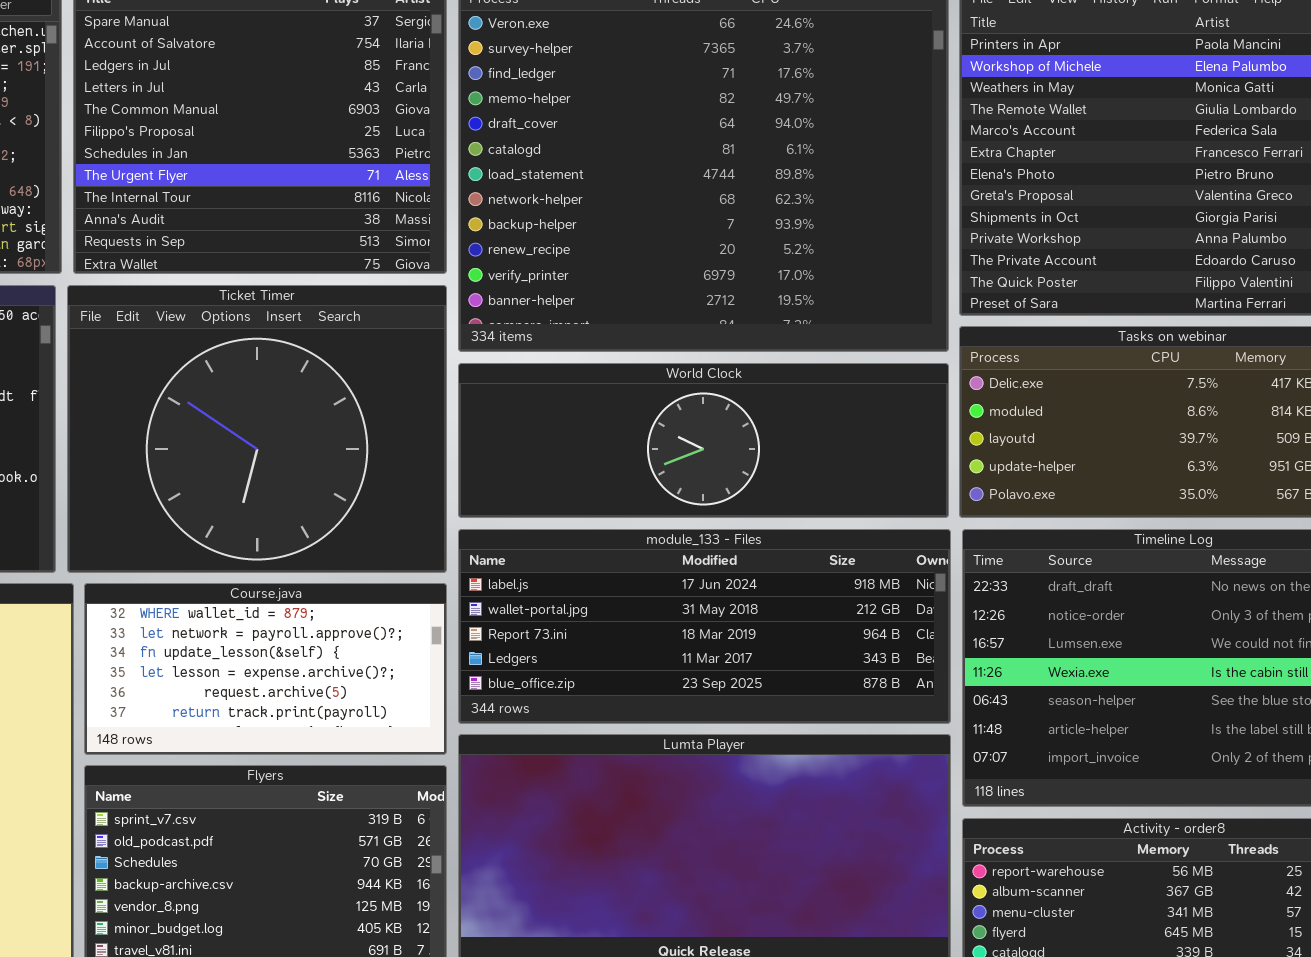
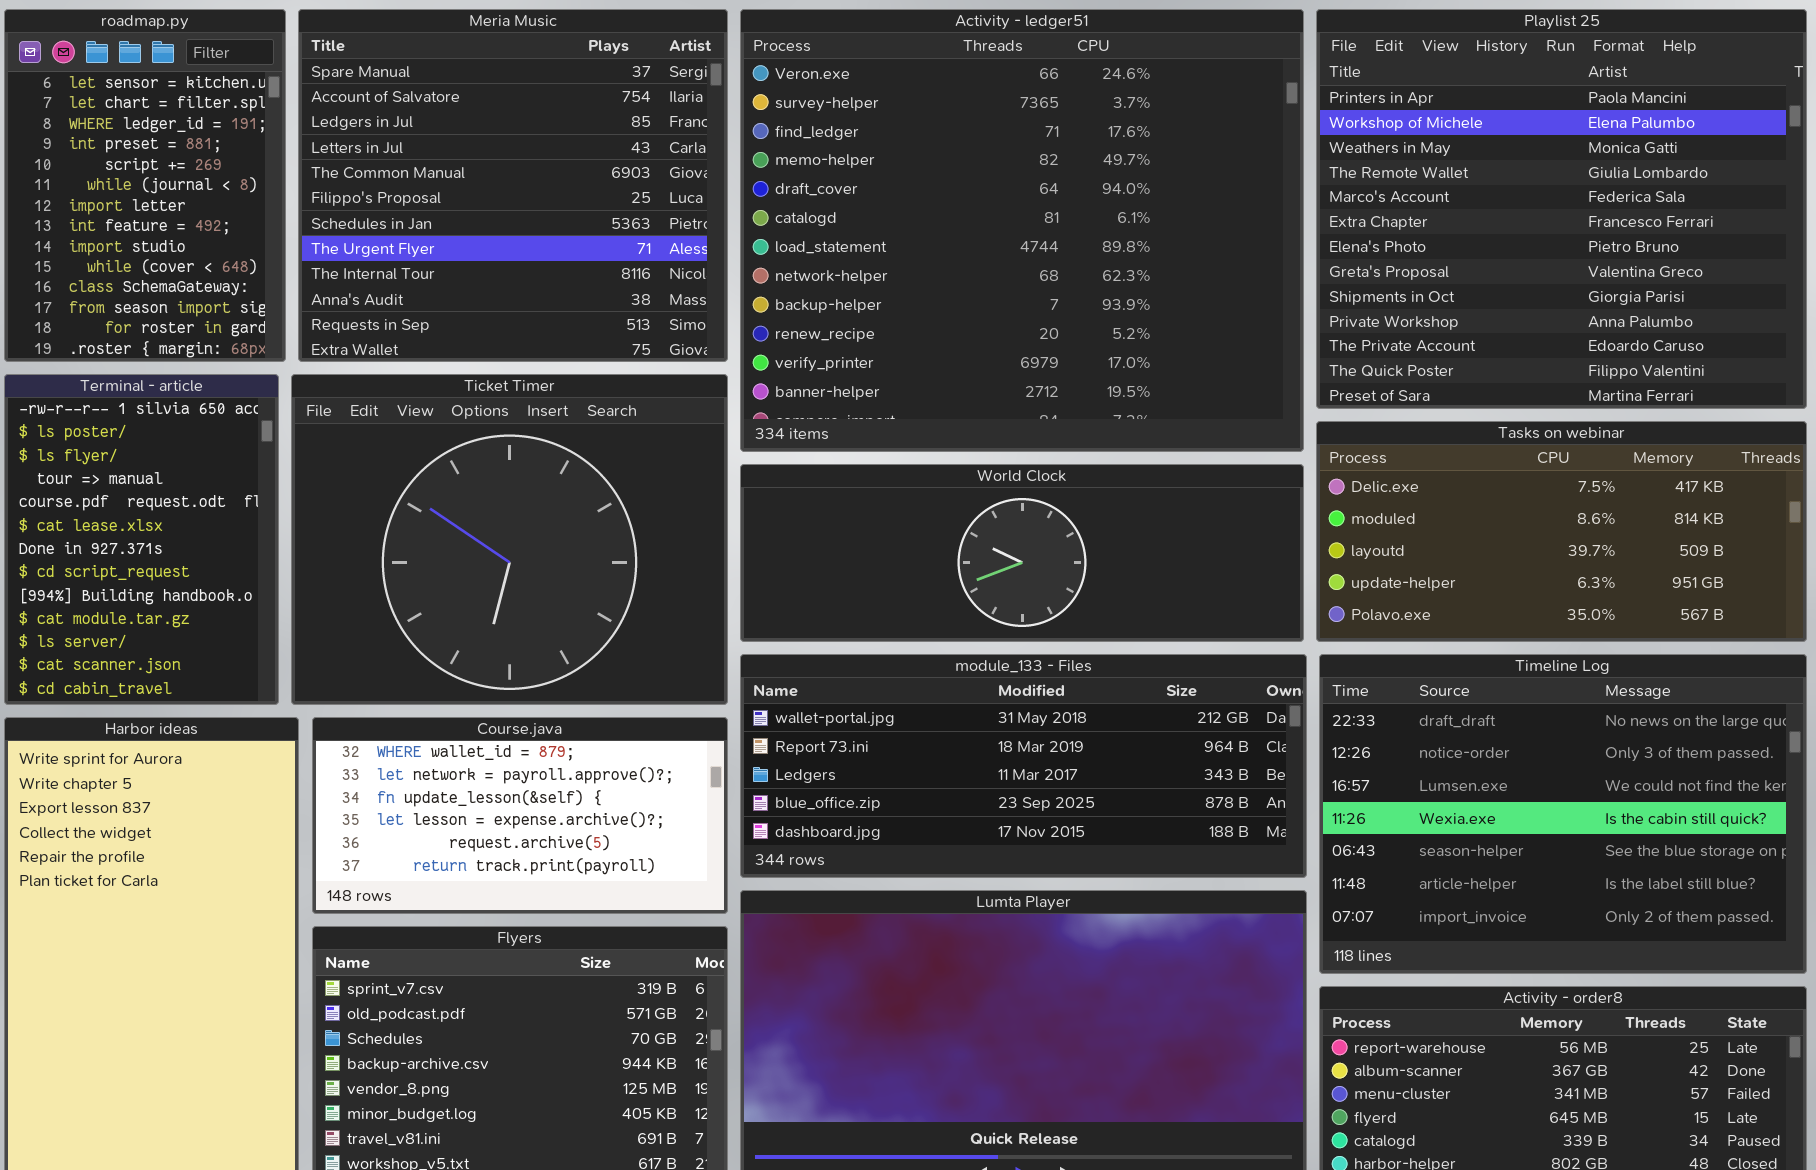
module_133 - Files: [458,529,951,724] -> [740,654,1307,878], scrolled down 1 row

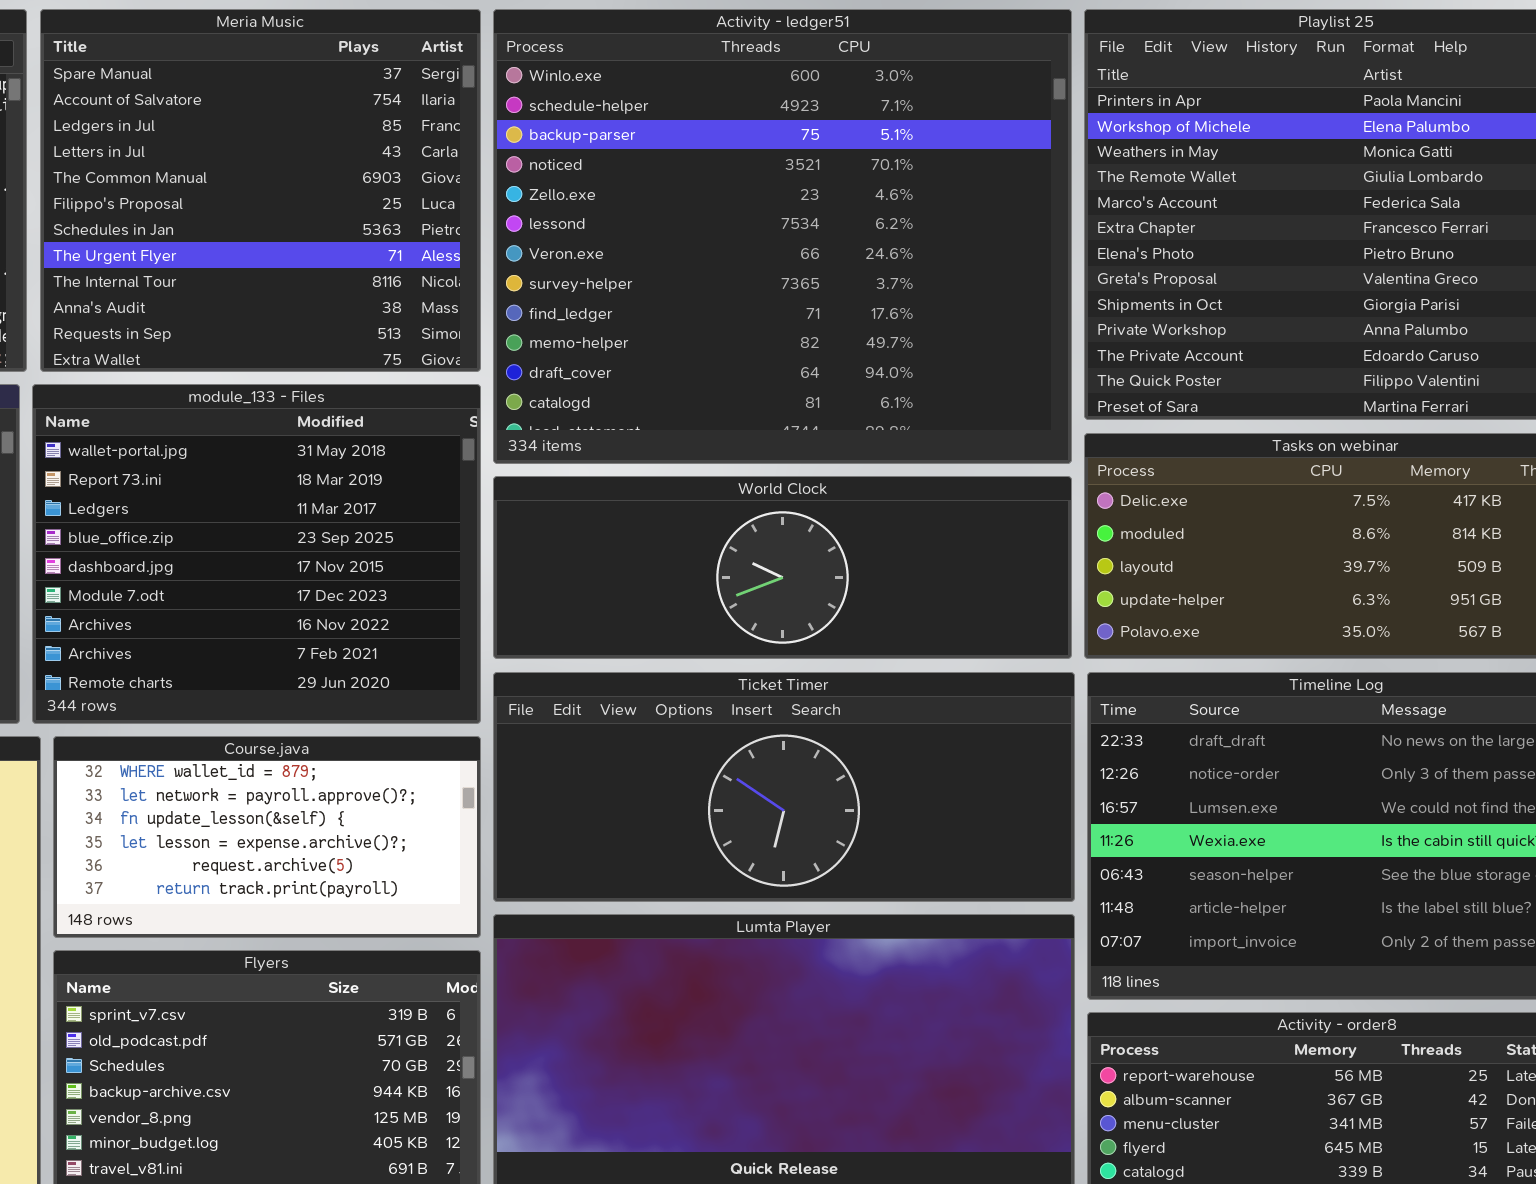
Activity - ledger51: [740,9,1304,452] -> [493,9,1072,464], scrolled up 6 rows
Ticket Timer: [291,374,728,705] -> [493,672,1075,902], moved, resized
module_133 - Files: [740,654,1307,878] -> [32,384,481,724], moved, resized

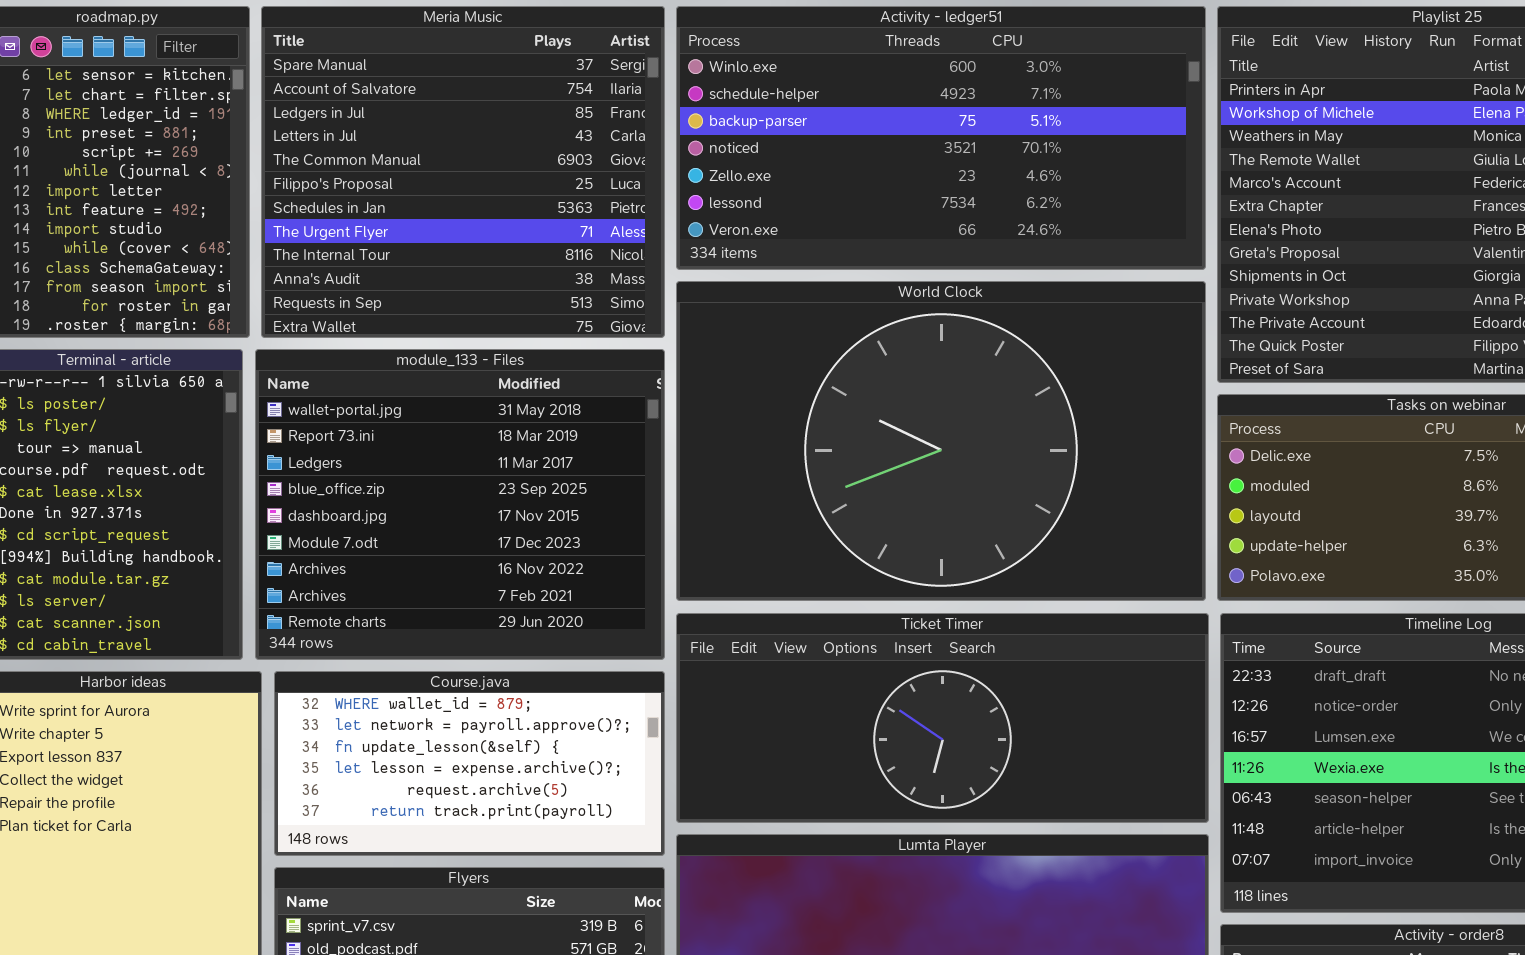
Activity - ledger51: [493,9,1072,464] -> [676,6,1206,270], resized
World Clock: [493,476,1072,659] -> [676,281,1206,601], resized

